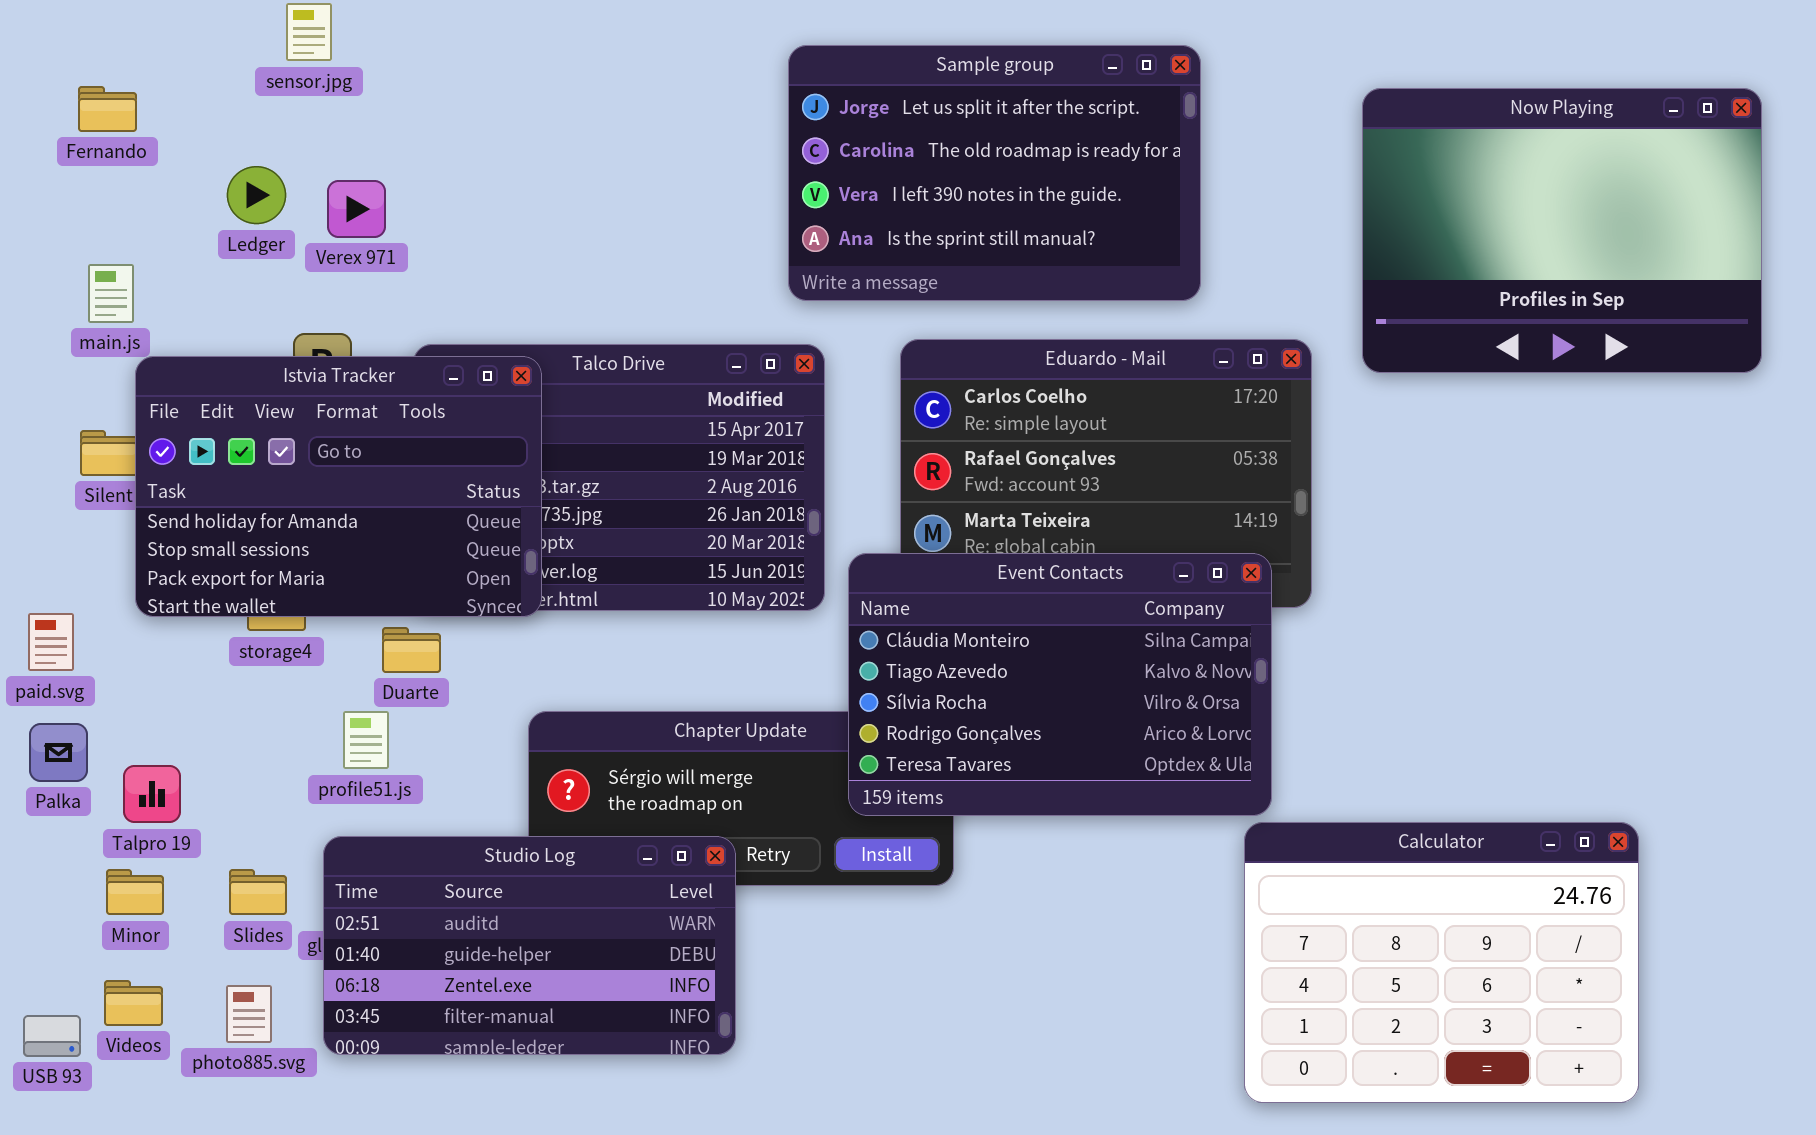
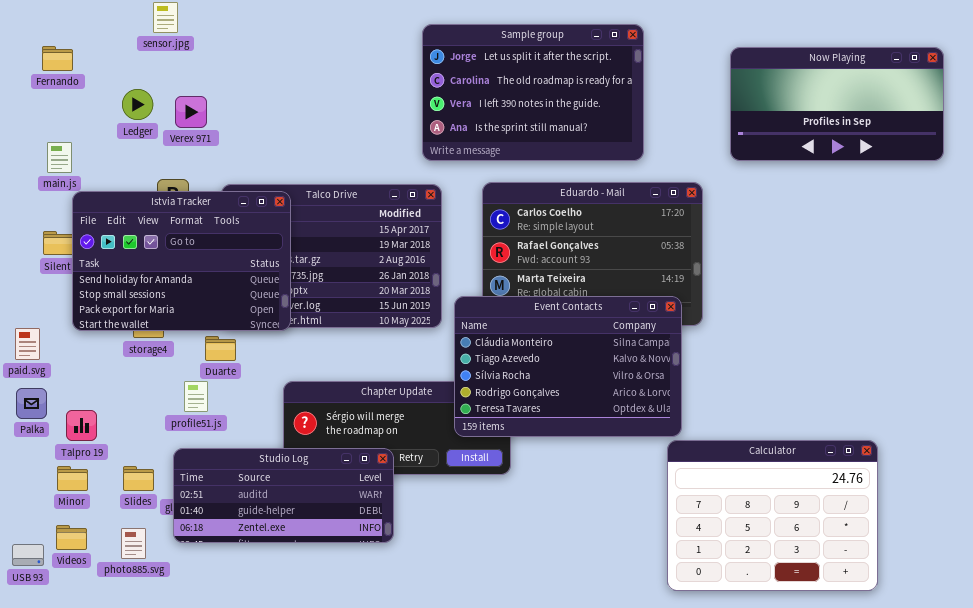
Now Playing: [1362,88,1762,373] -> [730,47,944,161], resized
Studio Log: [323,836,736,1055] -> [173,448,394,543], resized

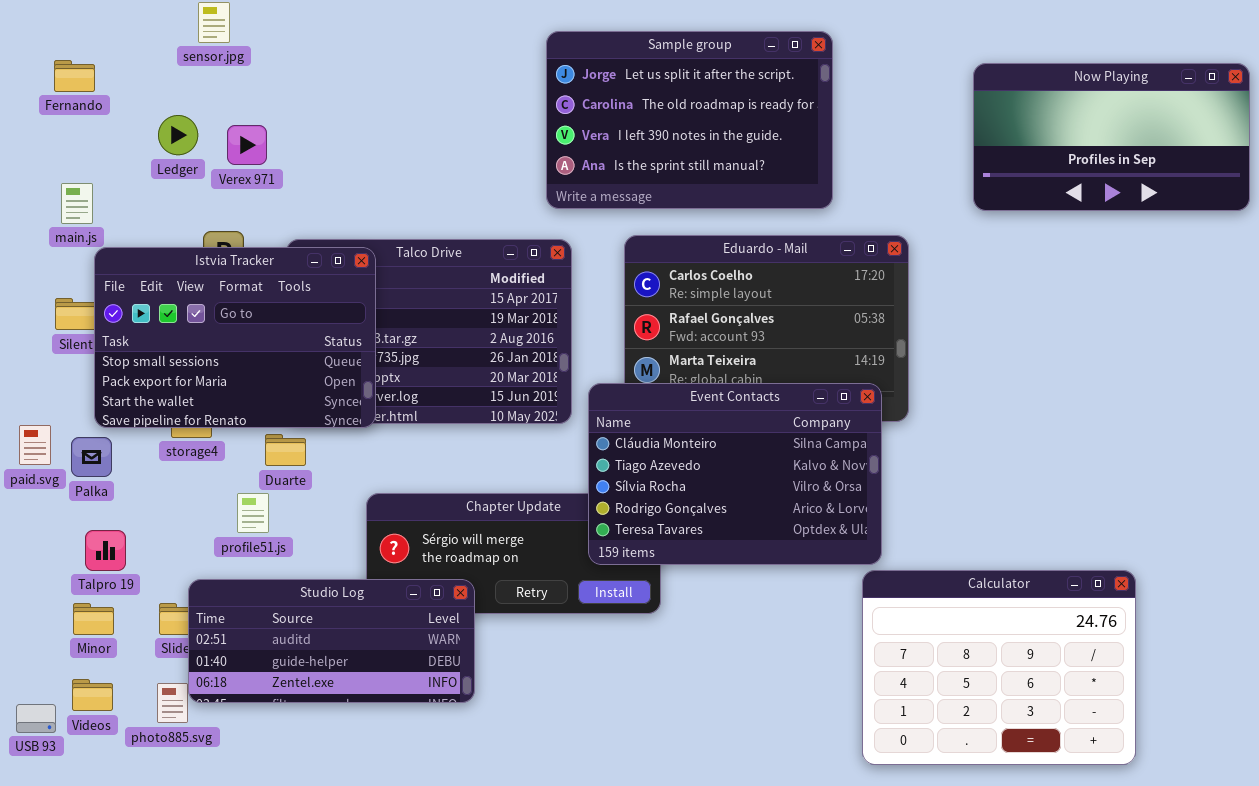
Now Playing: [730,47,944,161] -> [973,63,1250,211], moved
Istvia Tracker: [72,191,291,331] -> [94,247,376,428], scrolled down 1 row
Palka: [16,388,47,419] -> [71,437,112,477], moved
Studio Log: [173,448,394,543] -> [188,579,475,703], moved

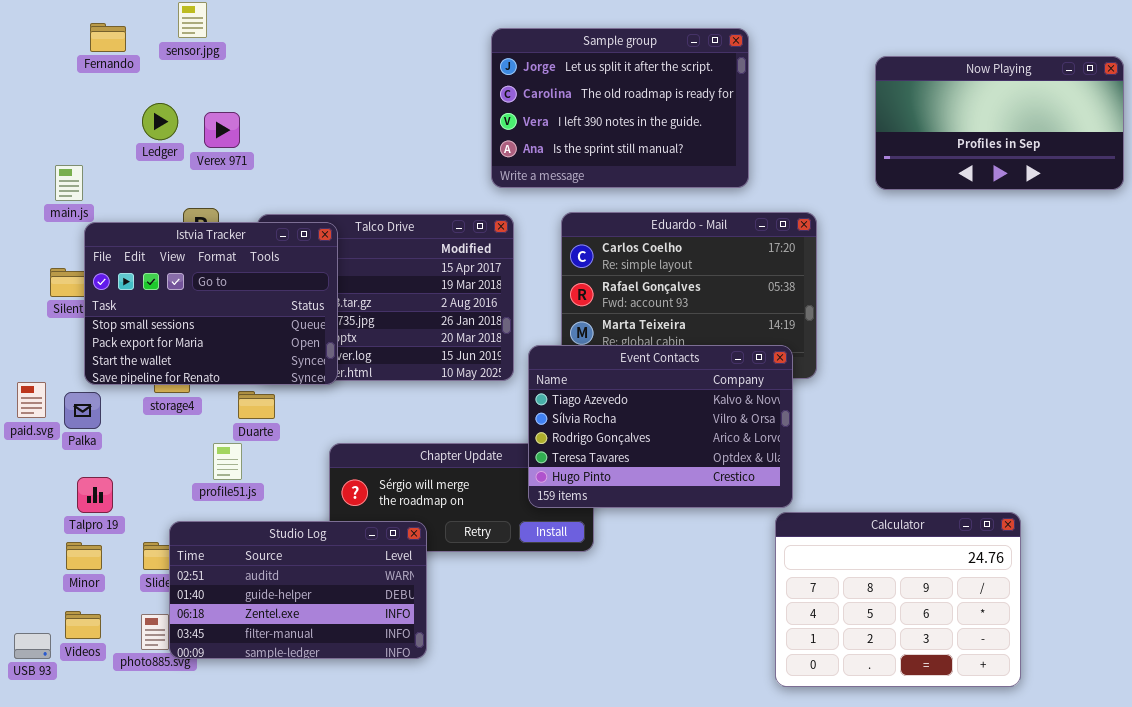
Fernando: [54,60,95,92] -> [90,23,126,52], moved
Event Contacts: [588,383,882,565] -> [528,345,793,508], scrolled down 1 row
Studio Log: [188,579,475,703] -> [169,521,427,659], resized

